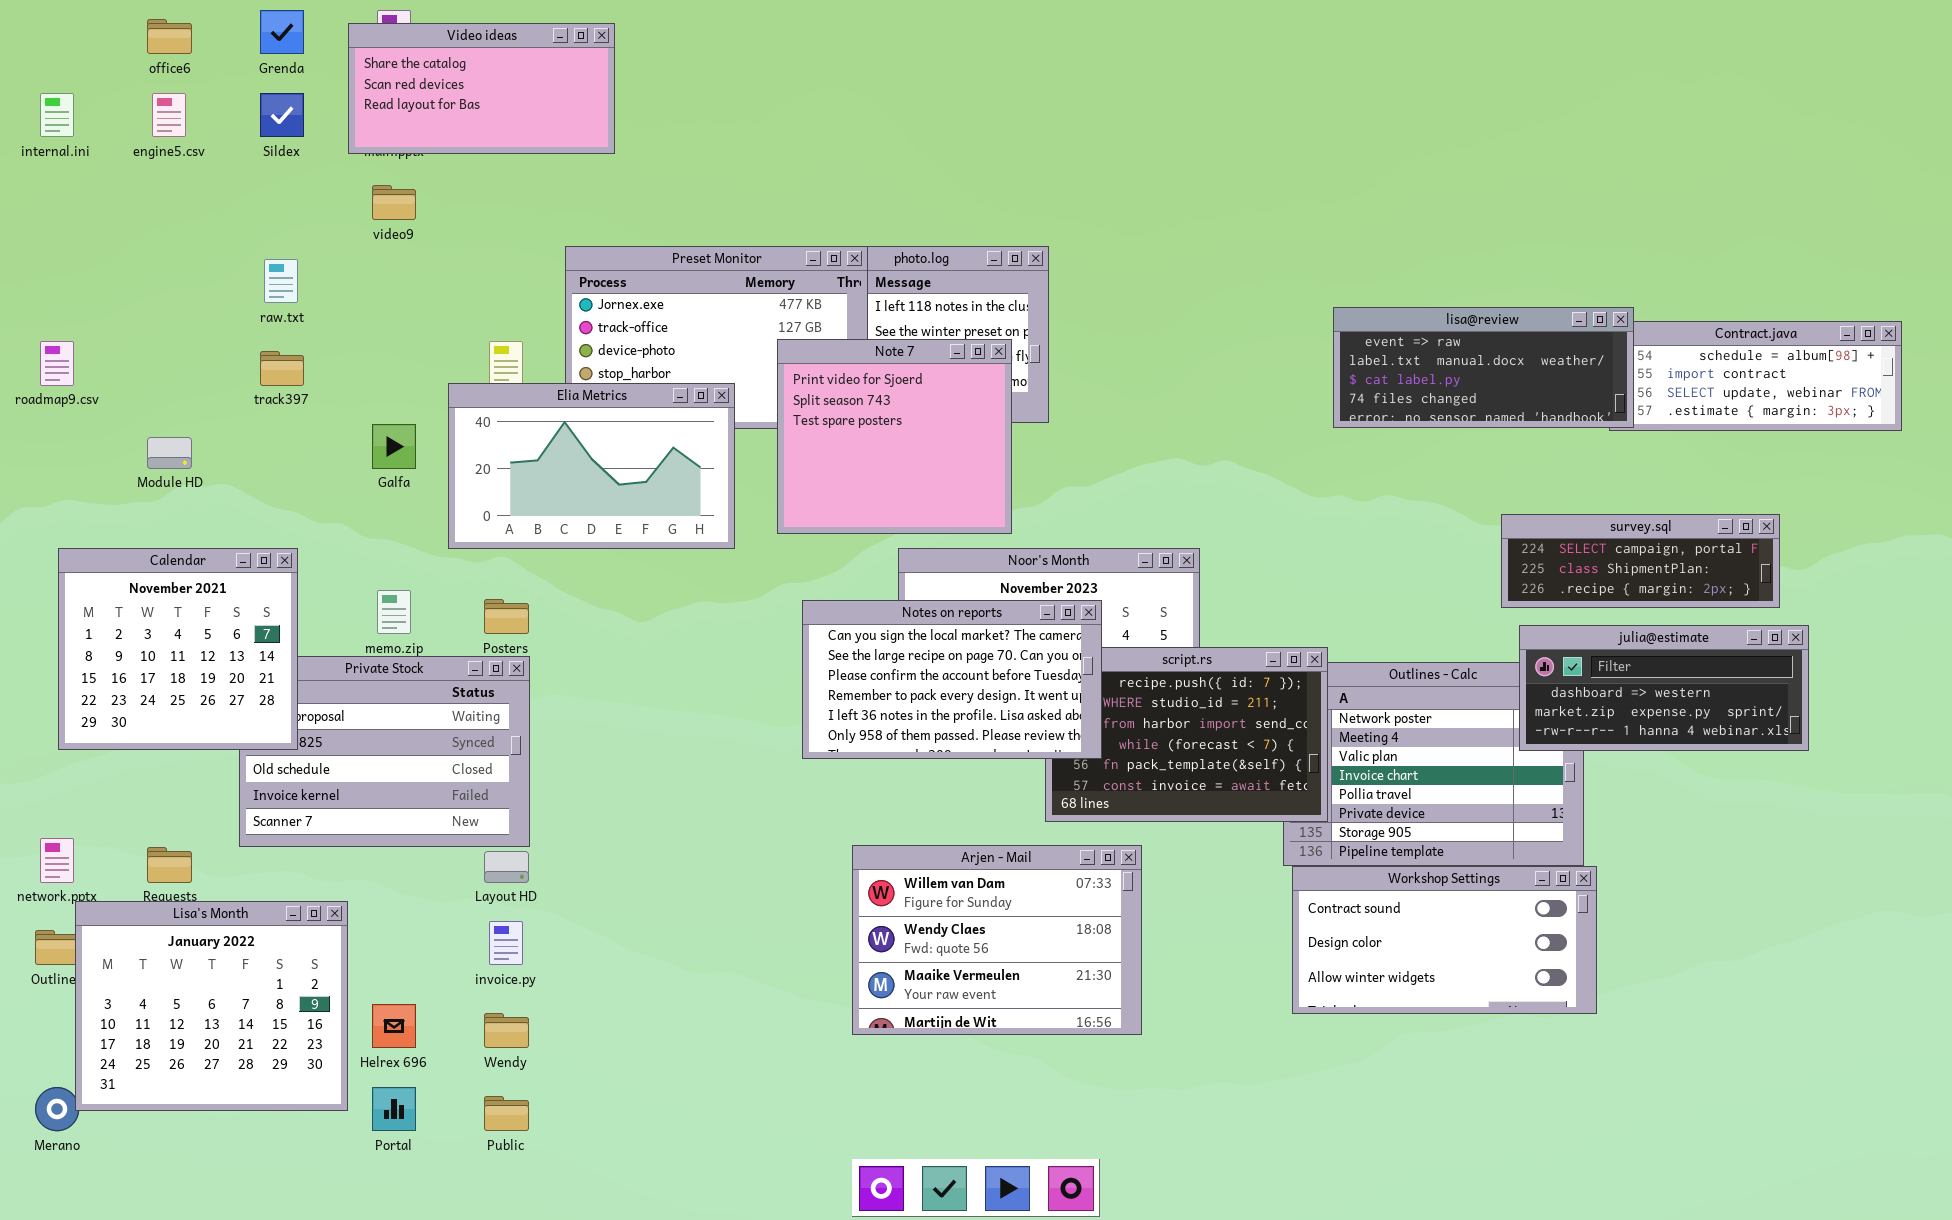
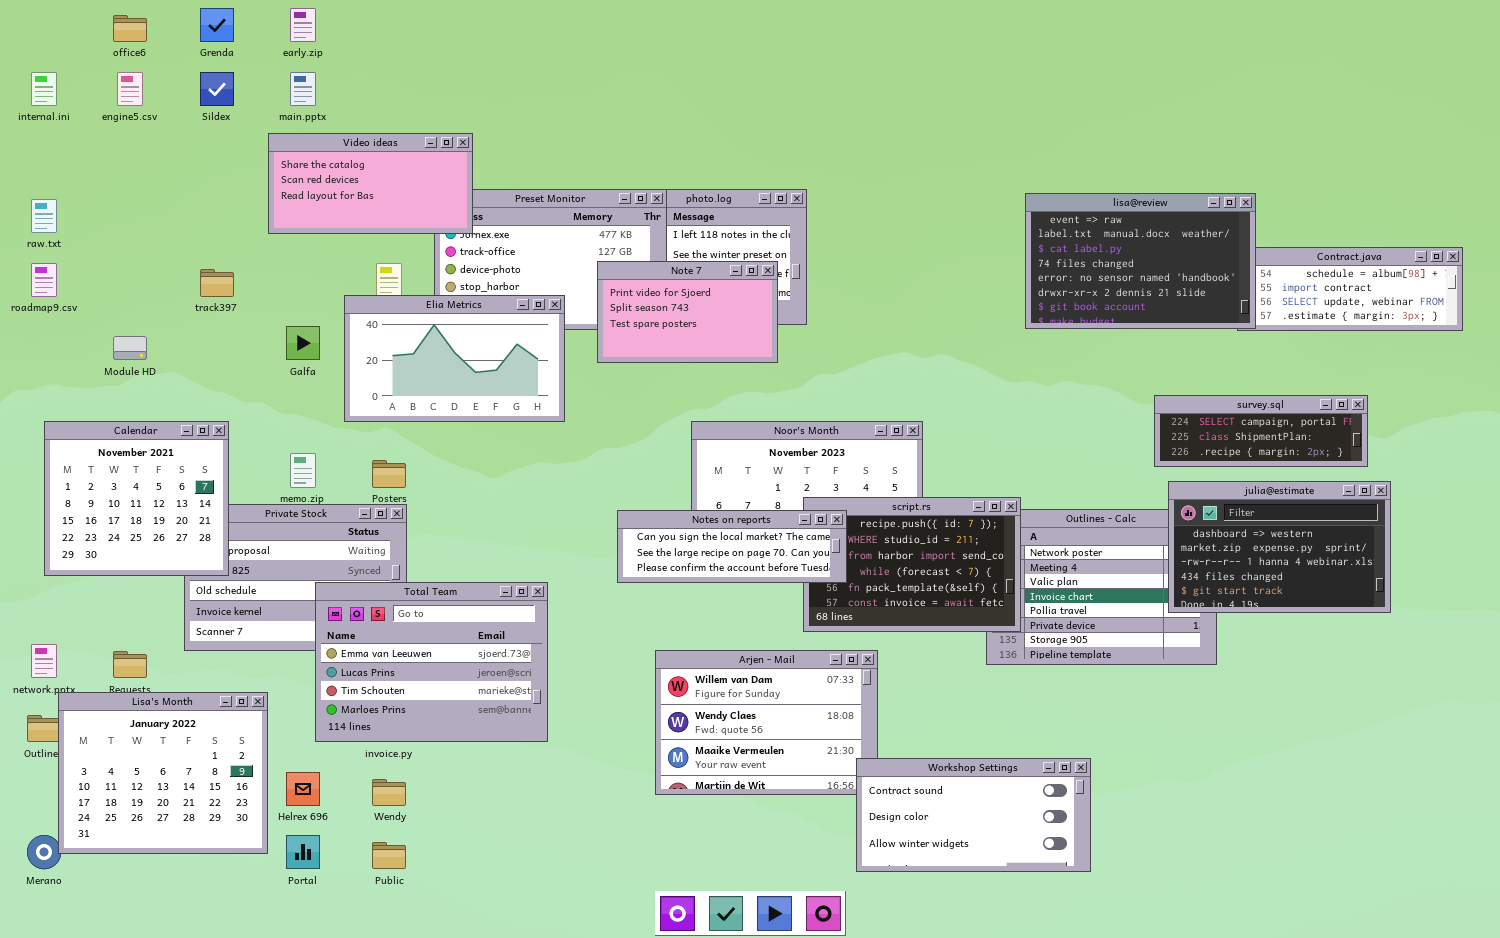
Video ideas: [348,23,615,154] -> [268,133,473,234], moved
raw.txt: [264,259,298,303] -> [31,199,57,233], moved
lisa@review: [1333,307,1634,428] -> [1025,193,1256,329], resized
Note 7: [777,339,1012,534] -> [597,261,778,363], resized
Notes on reports: [802,600,1102,759] -> [617,510,847,583], resized
julia@estimate: [1519,625,1809,751] -> [1168,481,1391,613], resized
Total Team: none -> [315,582,548,742], opened
Workshop Settings: [1292,866,1597,1014] -> [856,758,1091,872], moved

